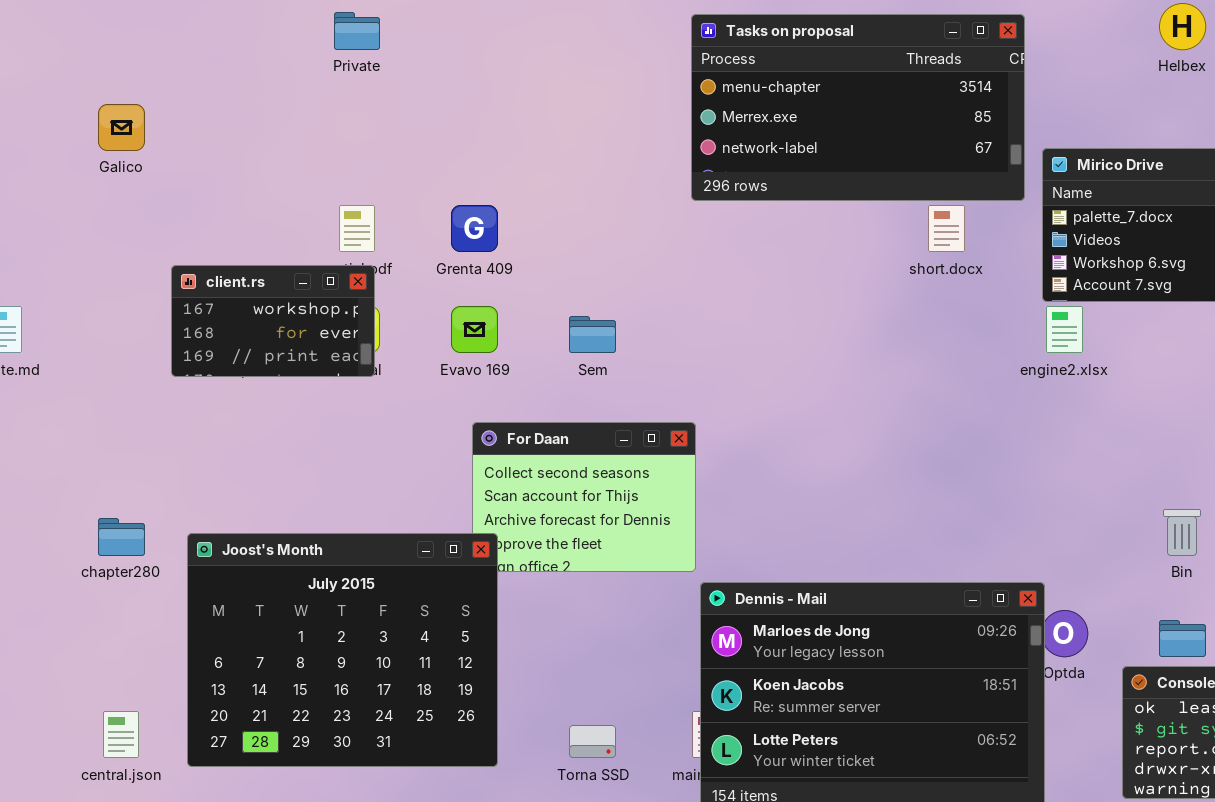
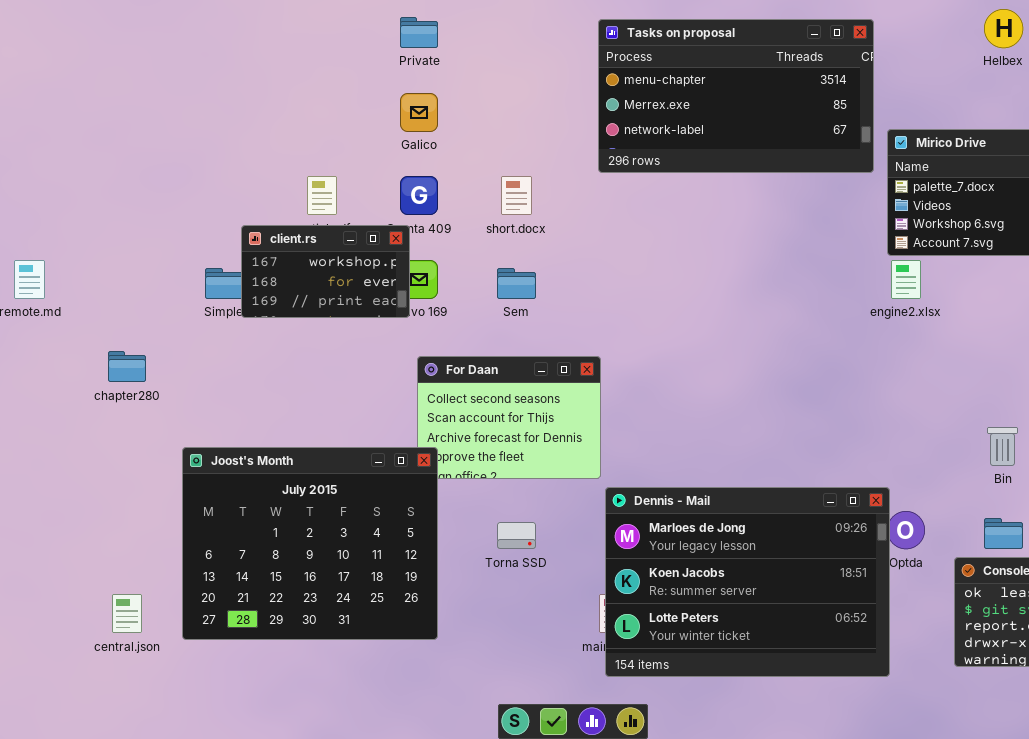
Private: [334,12,380,50] -> [400,17,438,48], moved
Galico: [98,104,145,151] -> [400,93,438,132], moved
short.docx: [928,205,965,252] -> [501,176,532,215], moved
client.rs: [171,265,375,377] -> [241,225,410,318], moved
chapter280: [98,518,145,556] -> [108,351,146,382], moved
Torna SSD: [569,725,616,758] -> [497,522,536,549], moved

